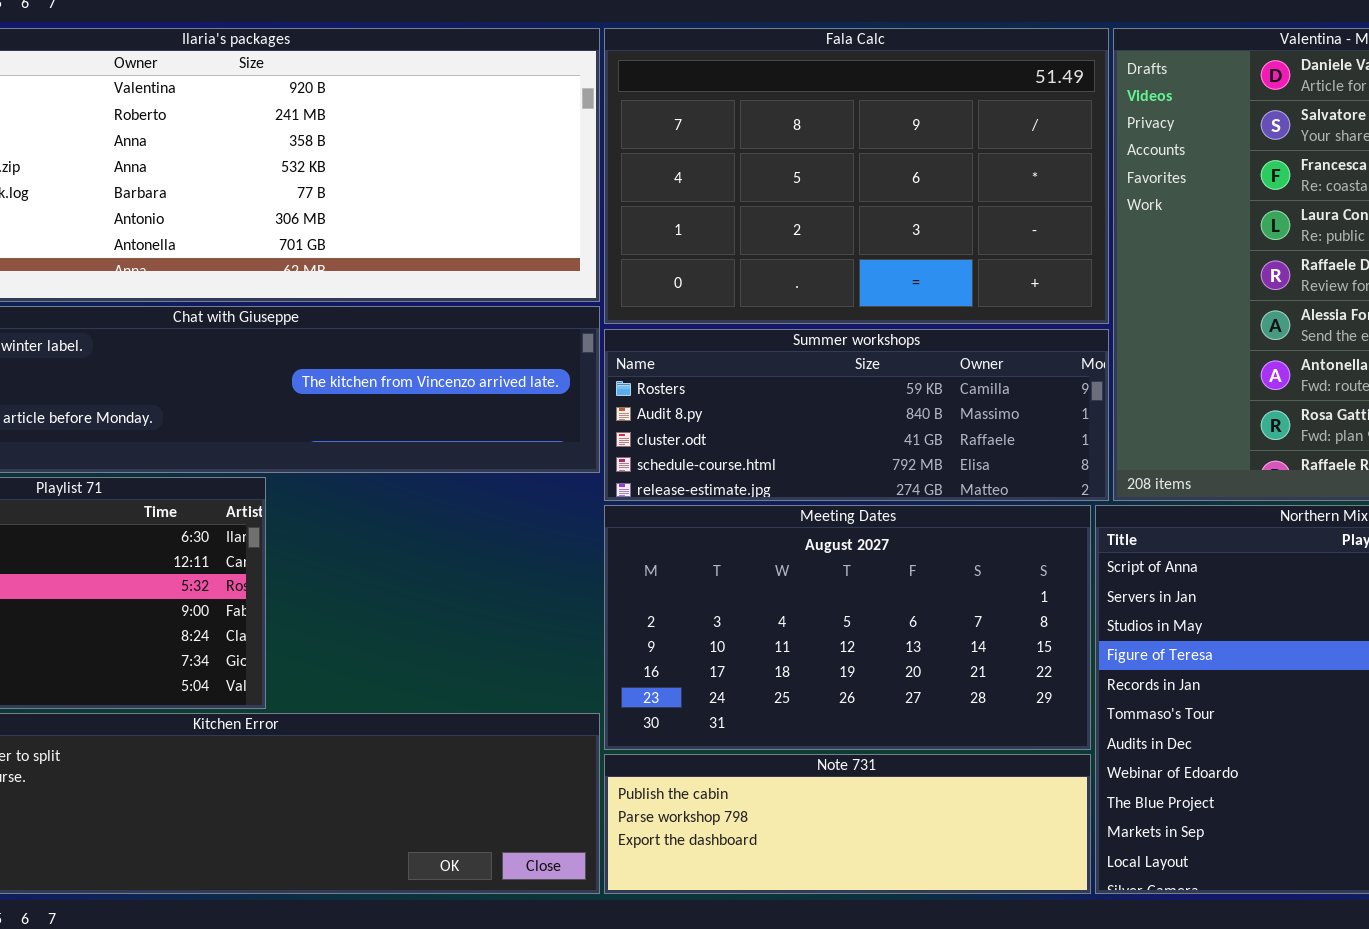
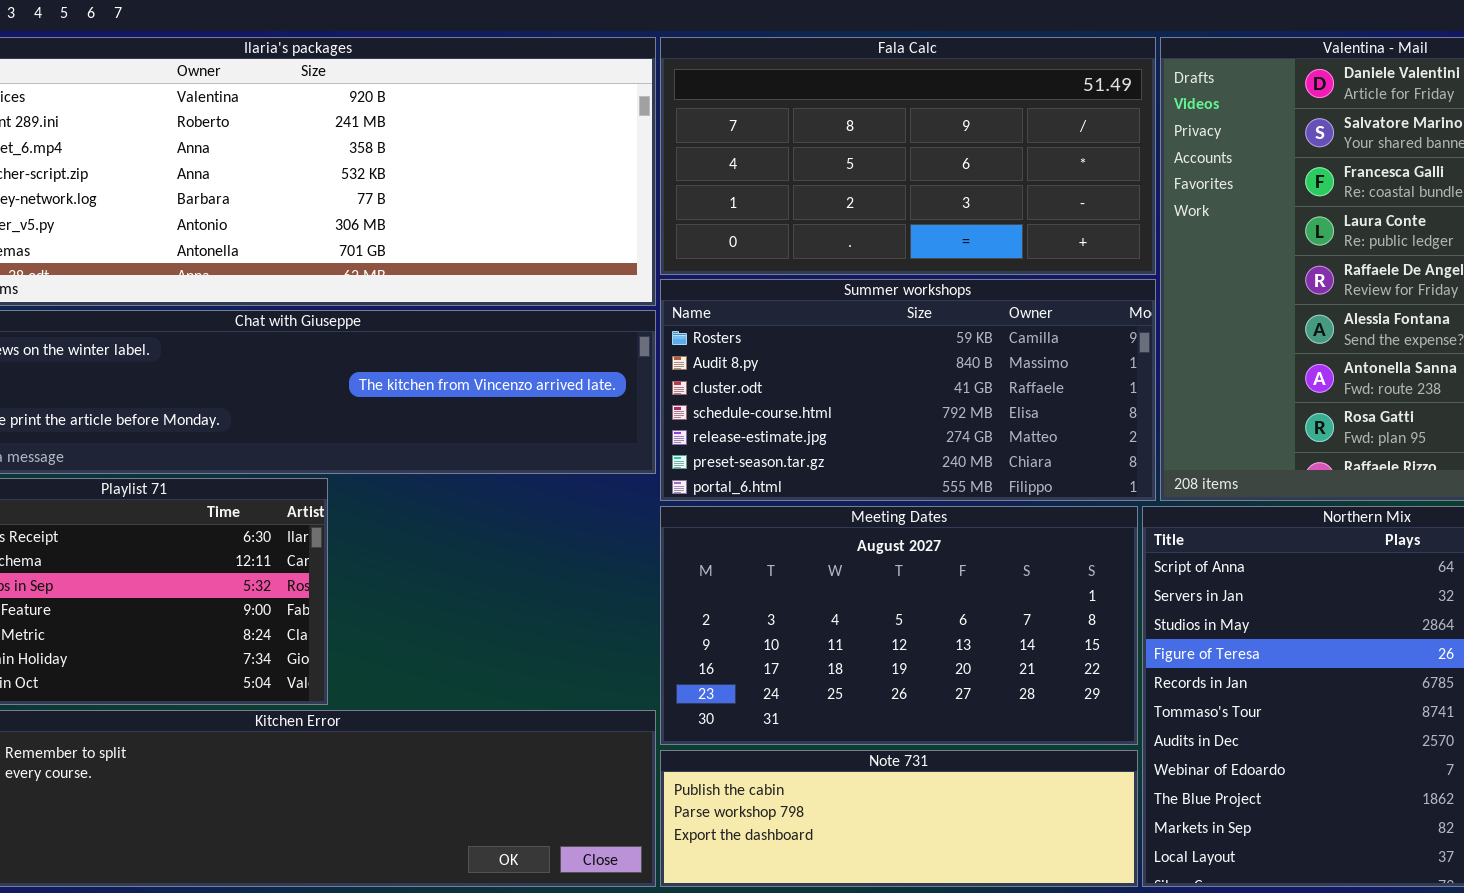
Fala Calc: [604,28,1109,324] -> [660,37,1156,275], resized
Summer workshops: [604,329,1109,501] -> [660,279,1156,501], resized

